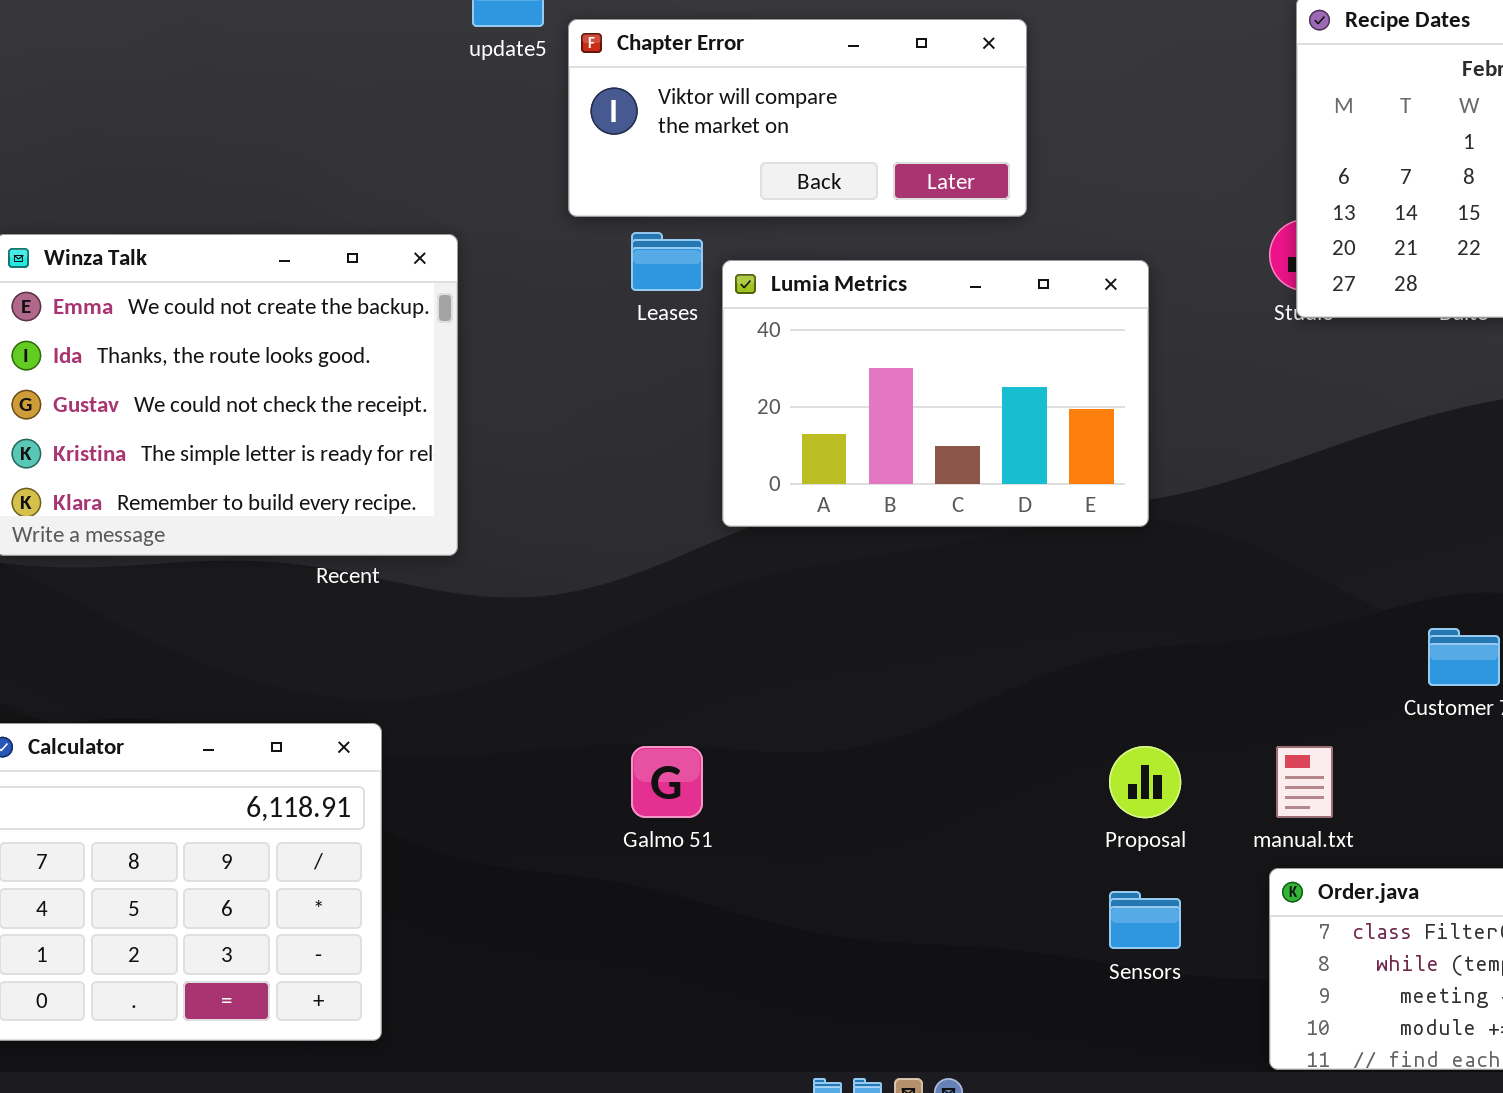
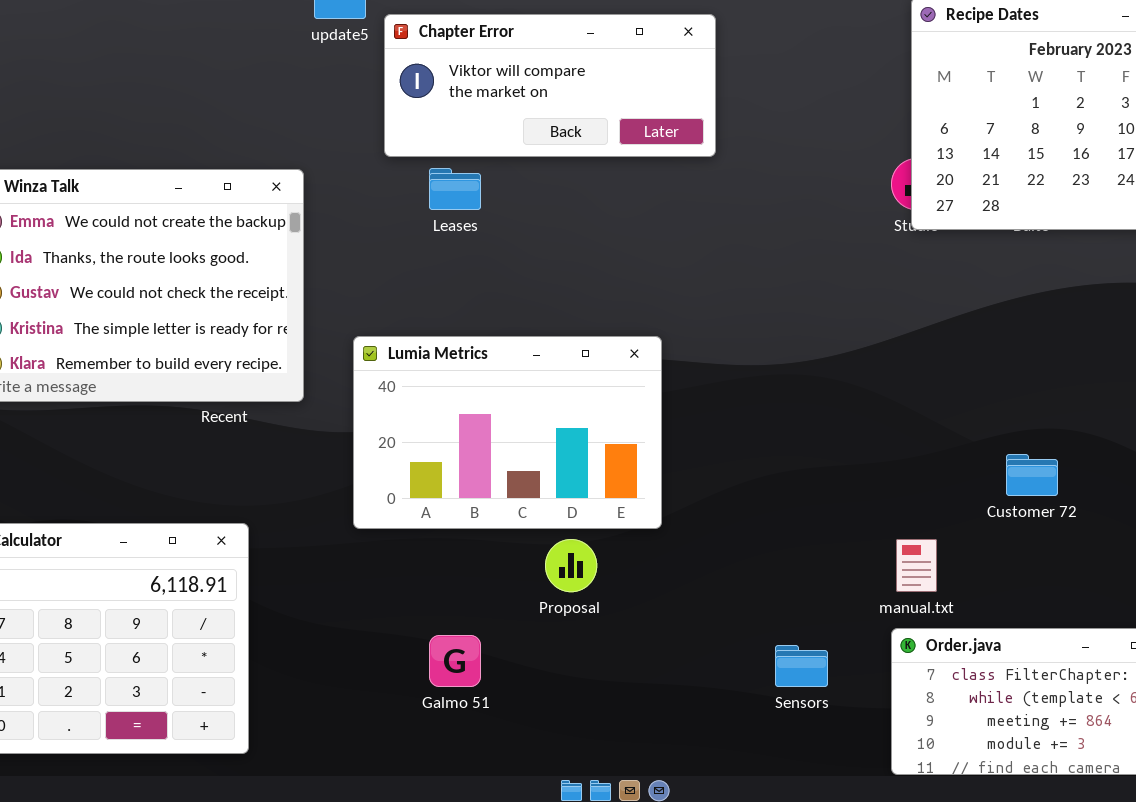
Lumia Metrics: [722,260,1149,527] -> [353,336,662,529], moved
Galmo 51: [631,746,703,818] -> [429,635,481,687], moved
Proposal: [1109,746,1181,818] -> [545,539,597,592], moved

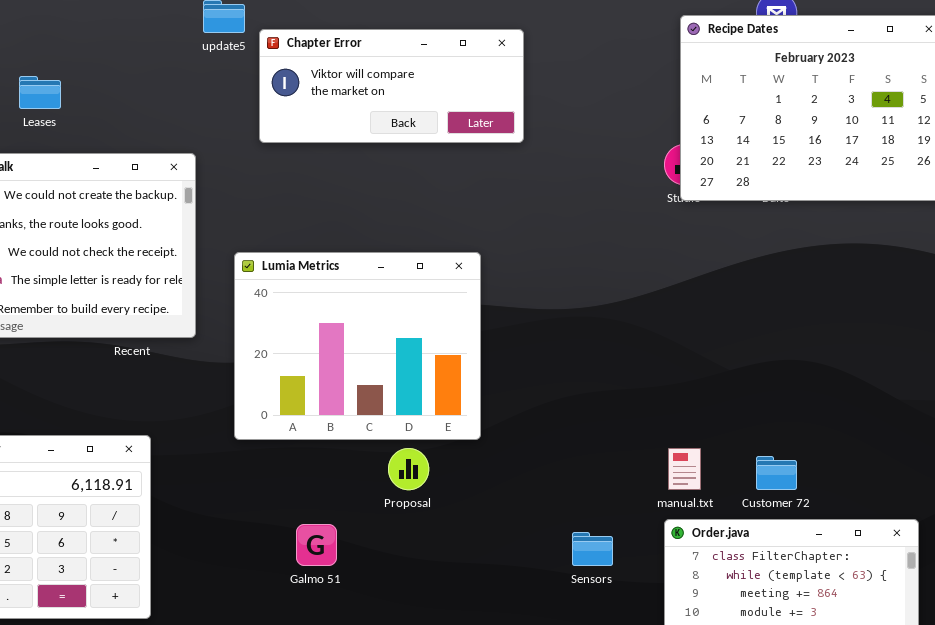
Leases: [429,168,481,210] -> [19,76,61,109], moved
Lumia Metrics: [353,336,662,529] -> [234,252,481,440], resized
Customer 72: [1006,454,1058,496] -> [756,456,797,490], moved

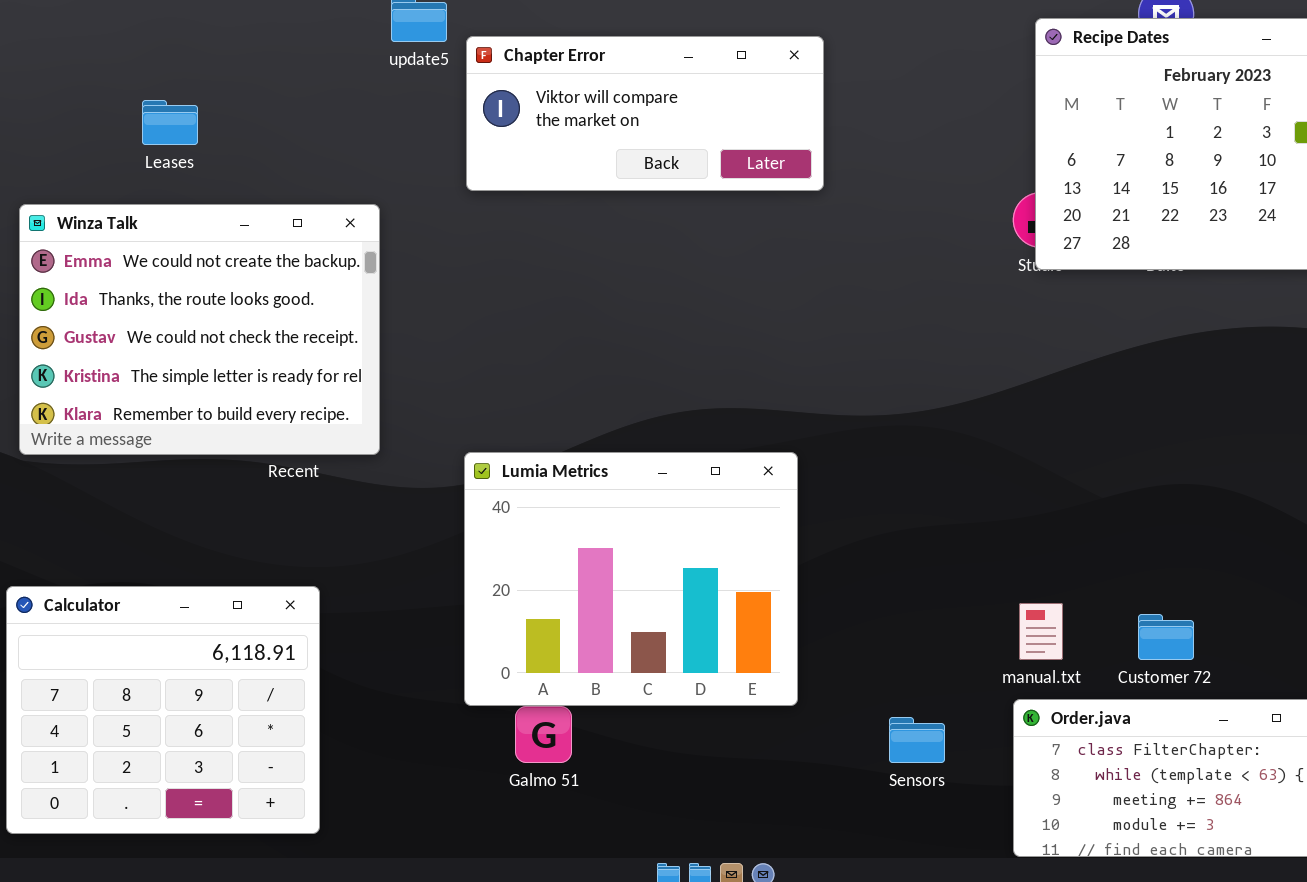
Lumia Metrics: [234,252,481,440] -> [464,452,798,706], moved

